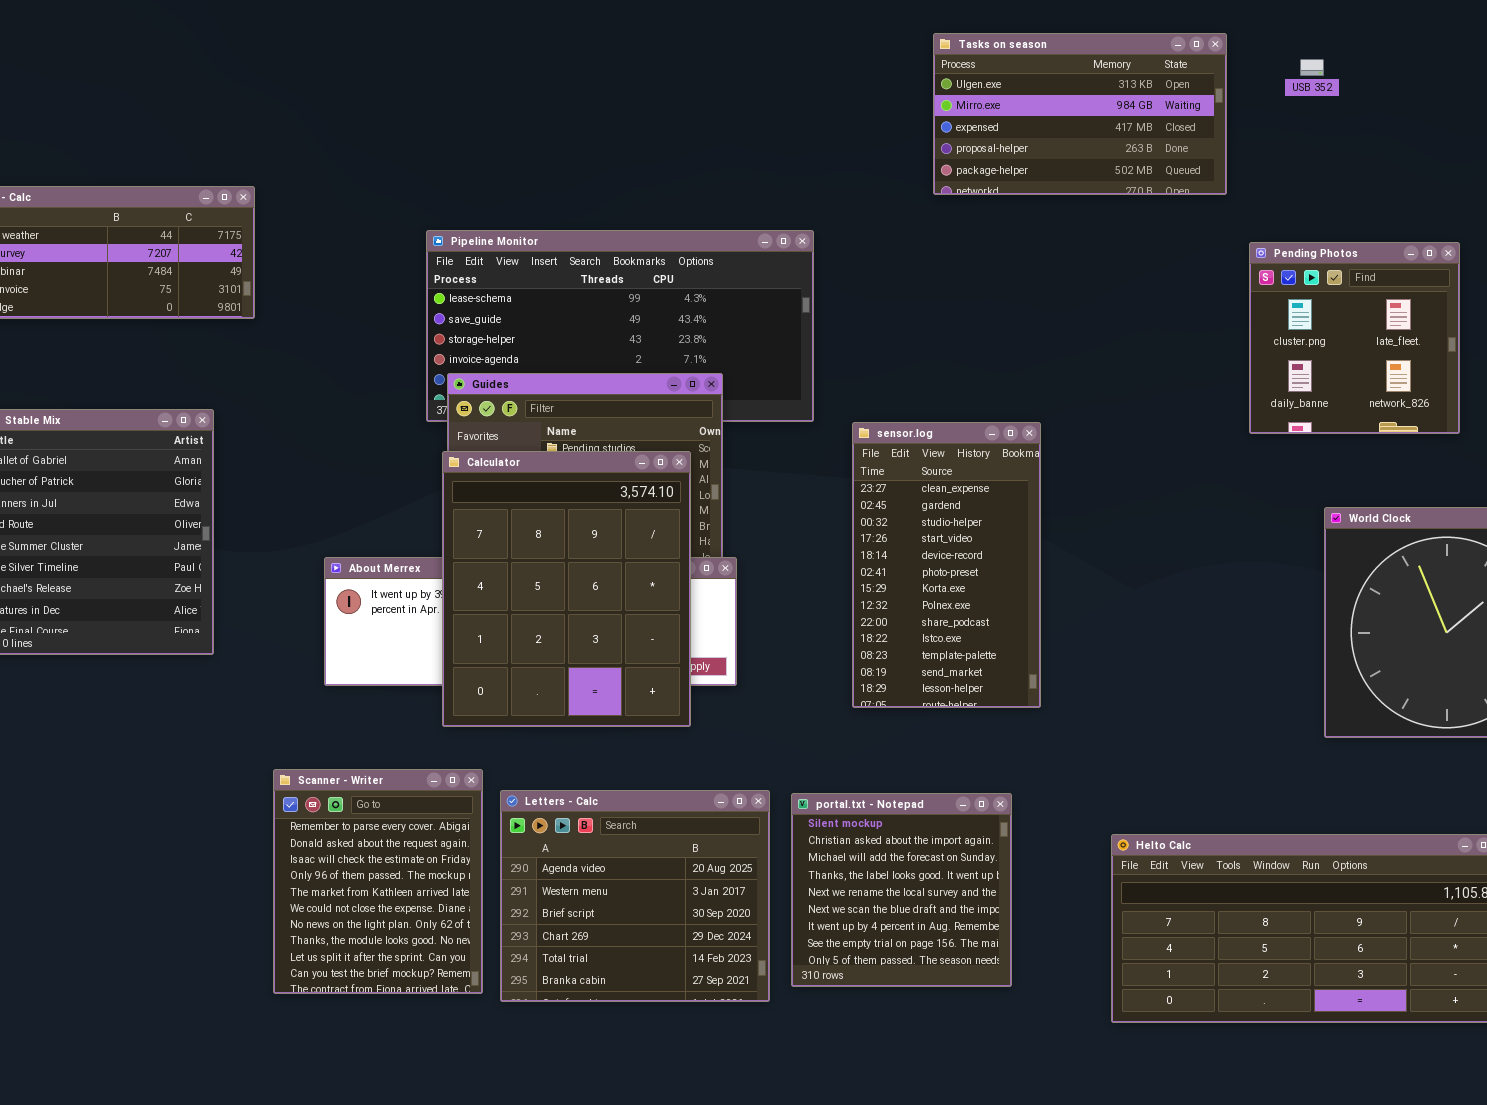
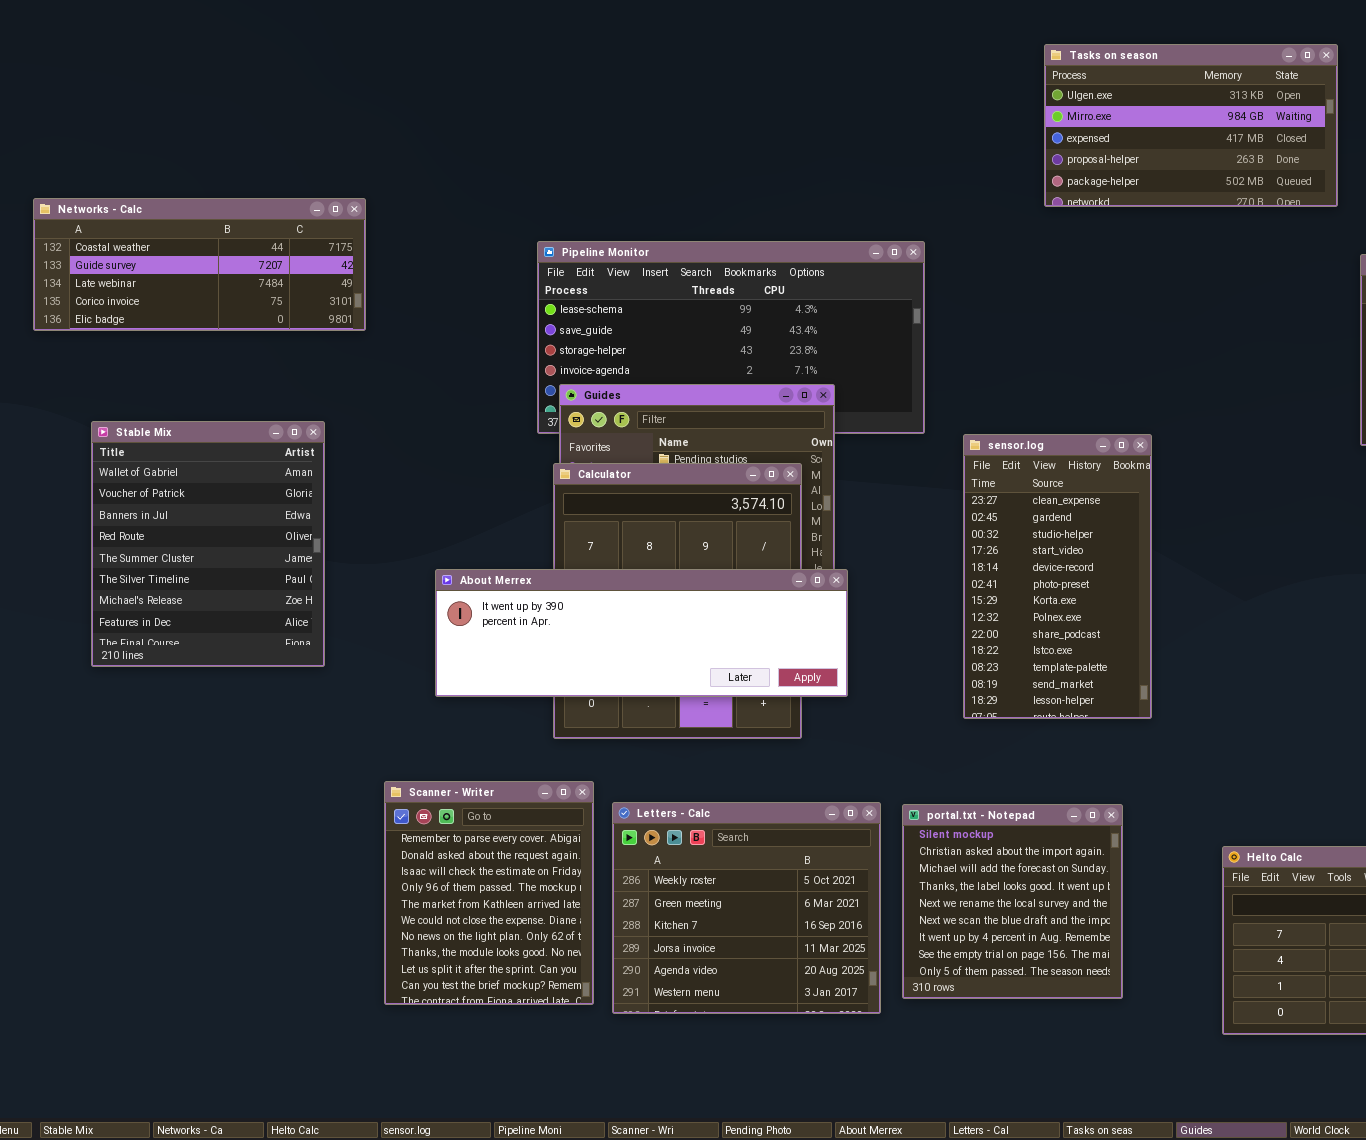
About Merrex: [324,557,737,686] -> [435,569,848,697], raised
Letters - Calc: [500,790,770,1002] -> [612,802,881,1014], scrolled up 4 rows

